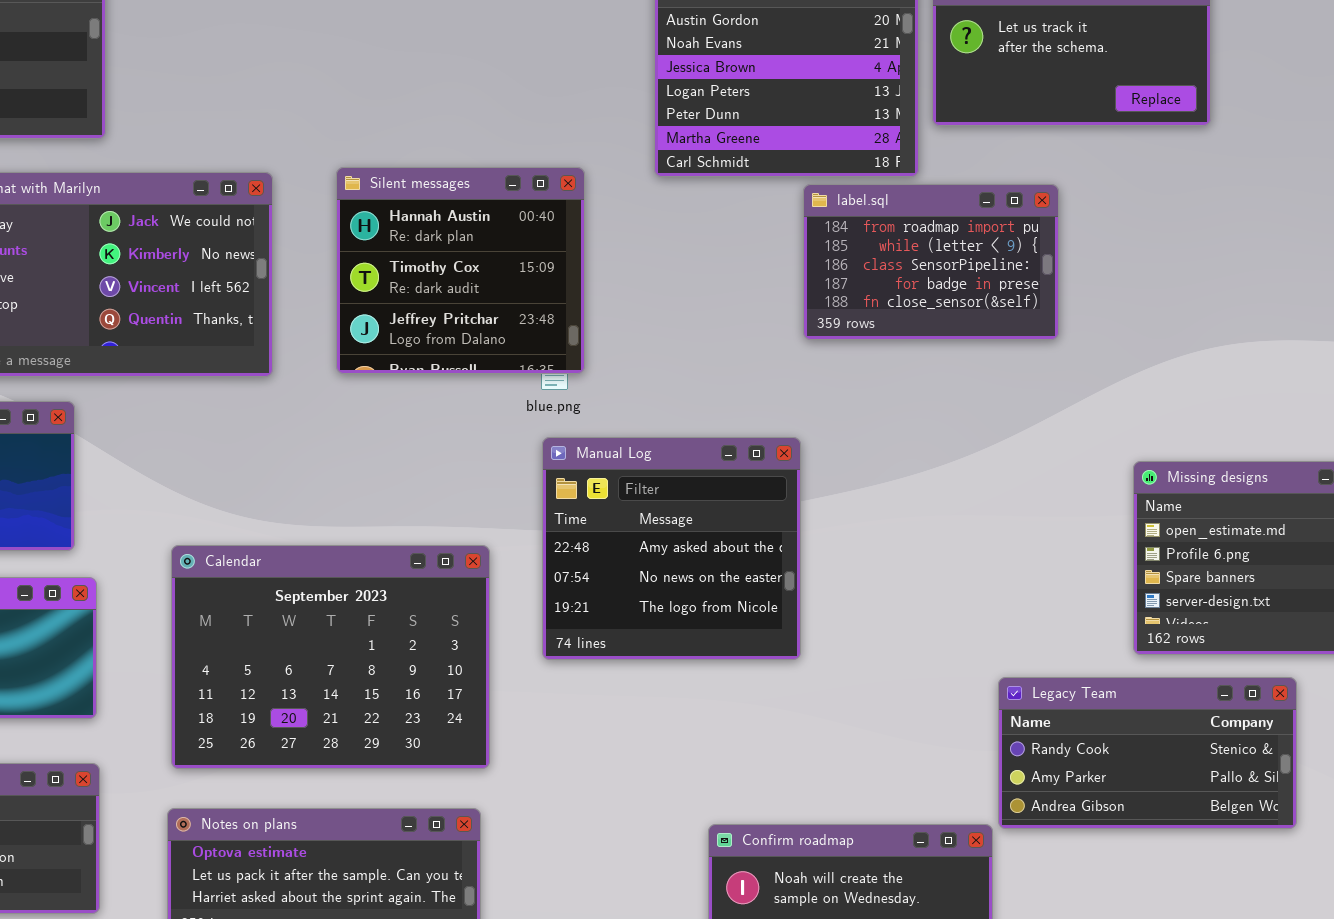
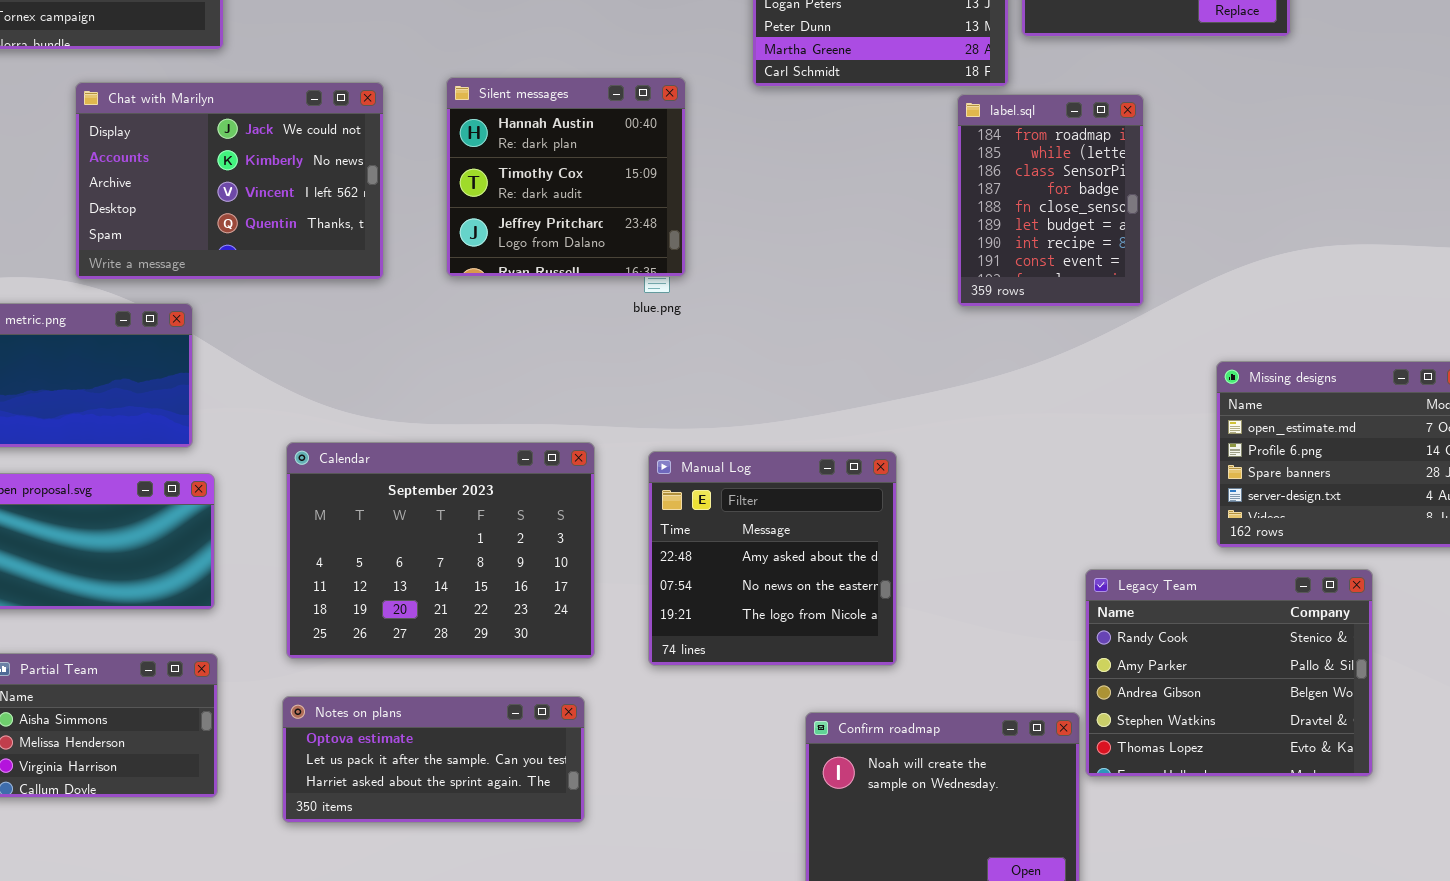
label.sql: [803,184,1059,340] -> [957,94,1144,307], resized
Manual Log: [542,437,801,660] -> [648,451,897,666], moved
Legacy Team: [998,677,1297,829] -> [1085,569,1373,777], resized

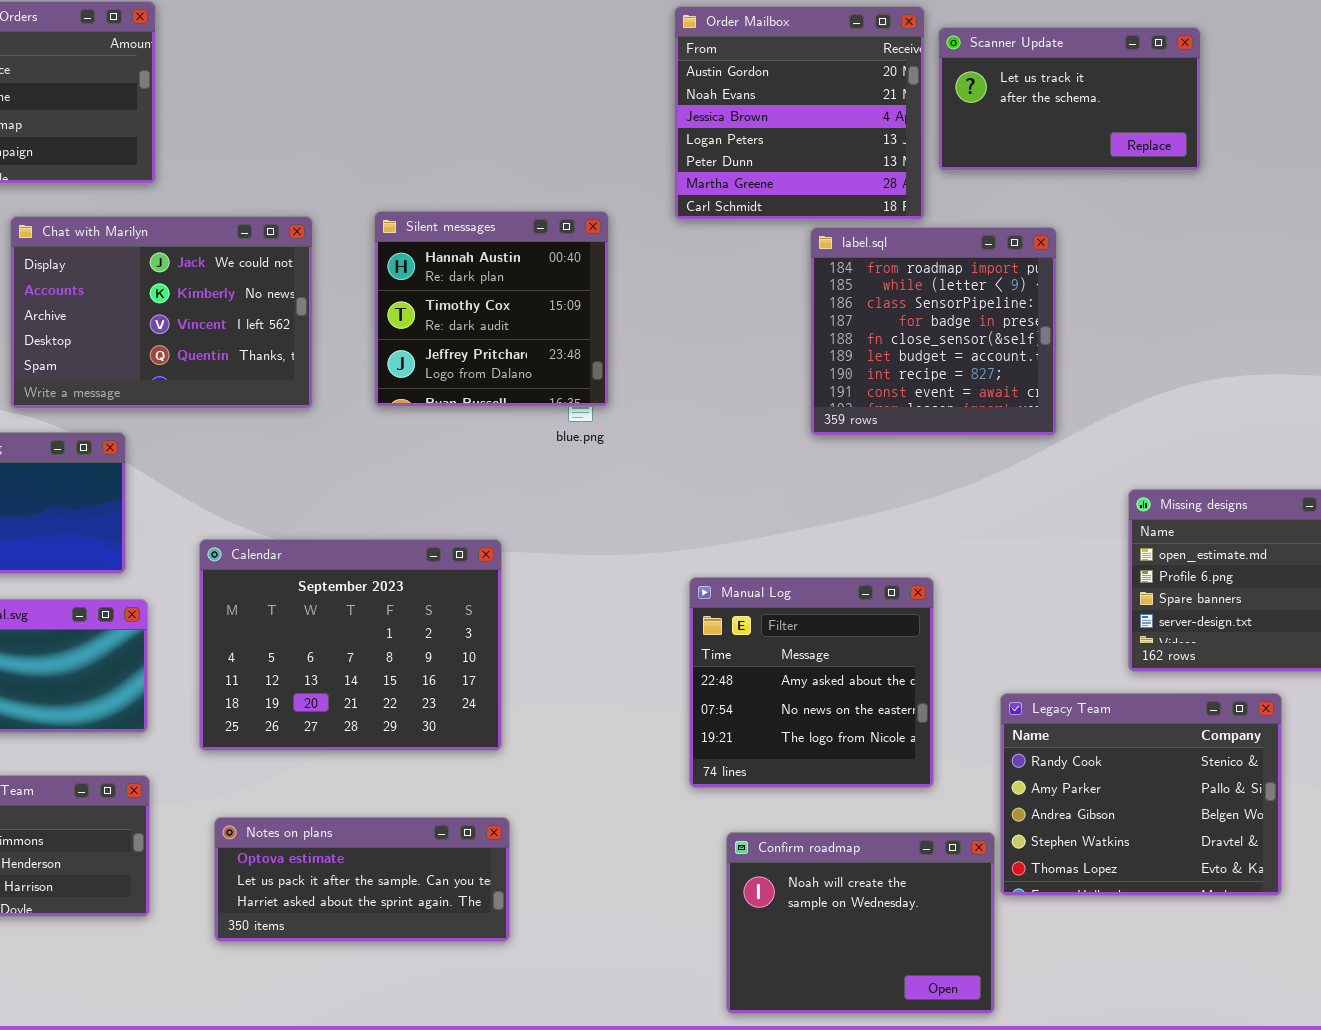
label.sql: [957,94,1144,307] -> [810,227,1057,436], resized
Calendar: [286,442,595,659] -> [199,539,502,751], moved
Manual Log: [648,451,897,666] -> [689,577,934,788], moved

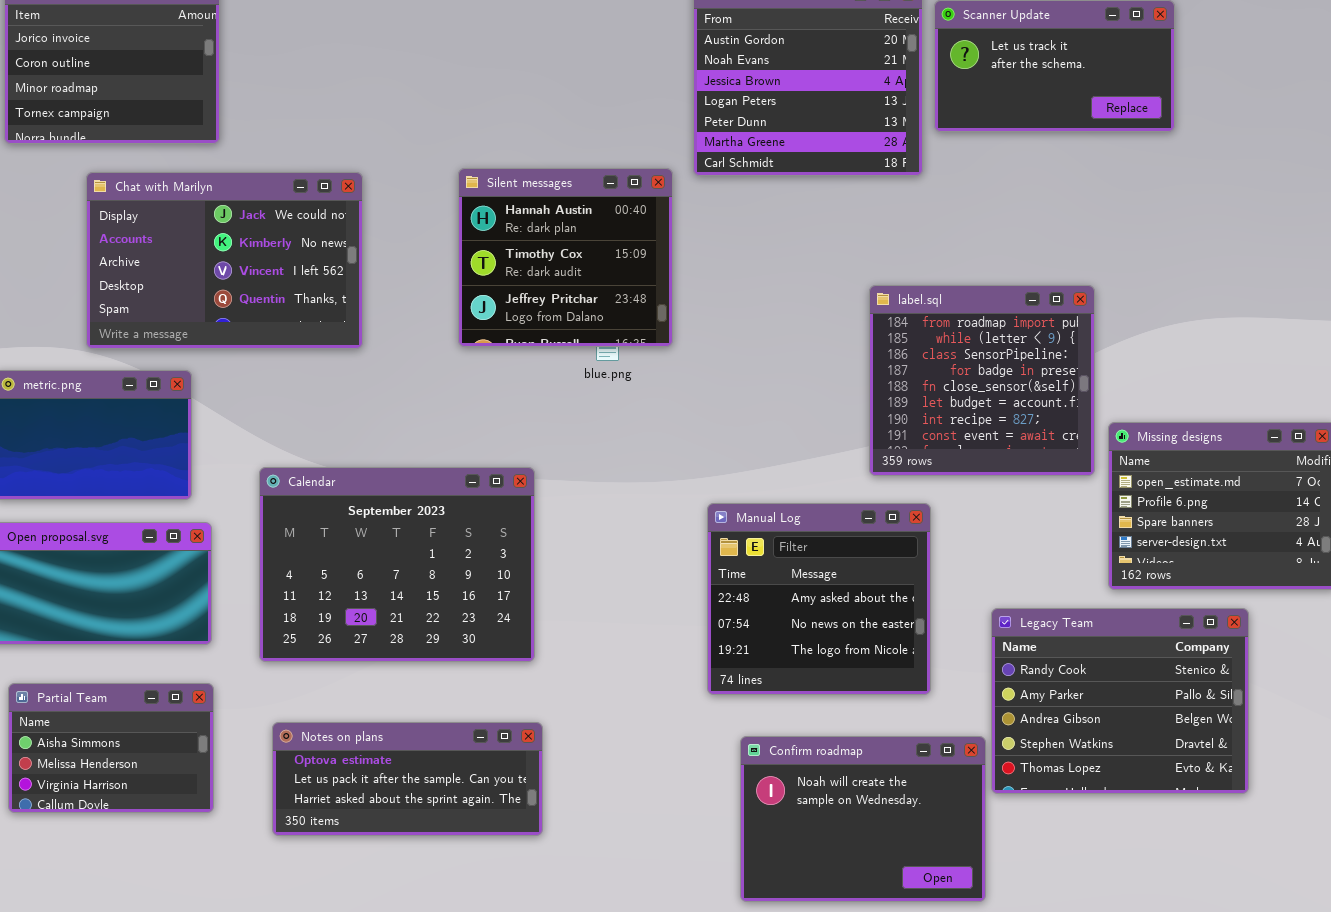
Silent messages: [374,211,609,407] -> [458,168,673,347], moved
label.sql: [810,227,1057,436] -> [869,285,1095,476], moved

